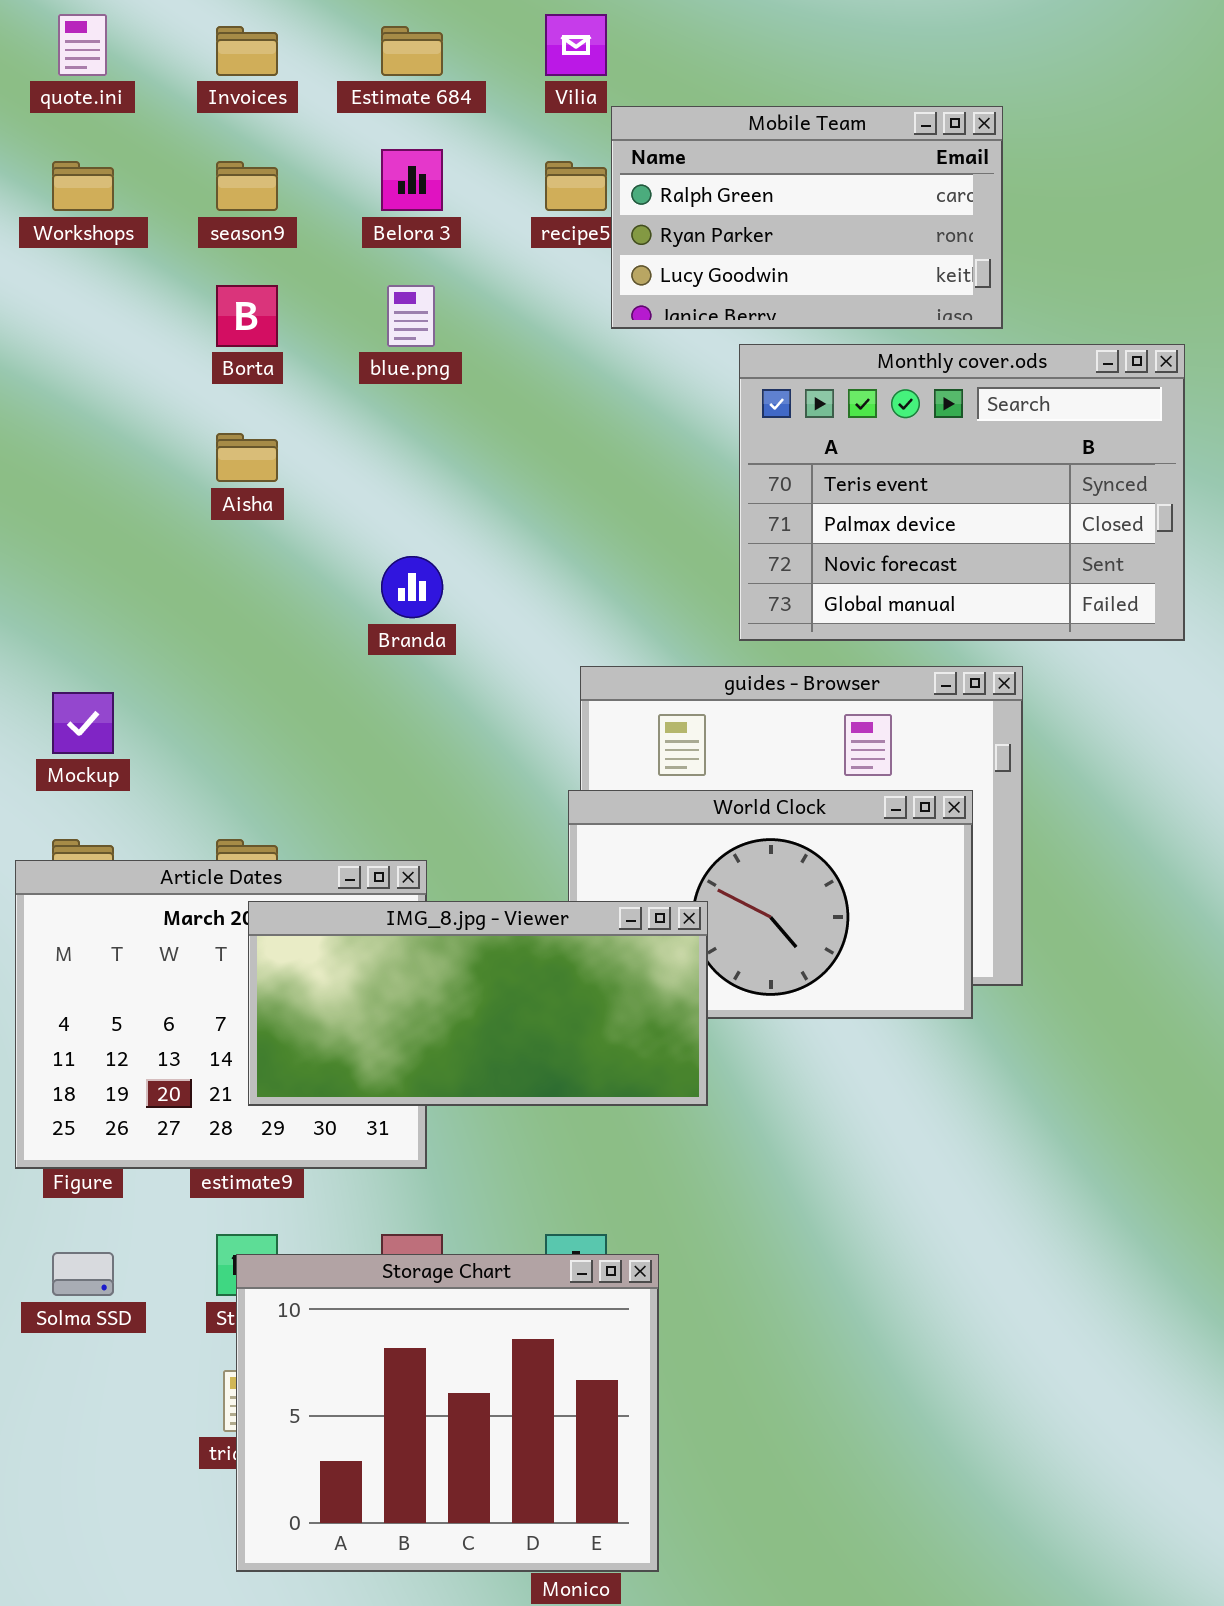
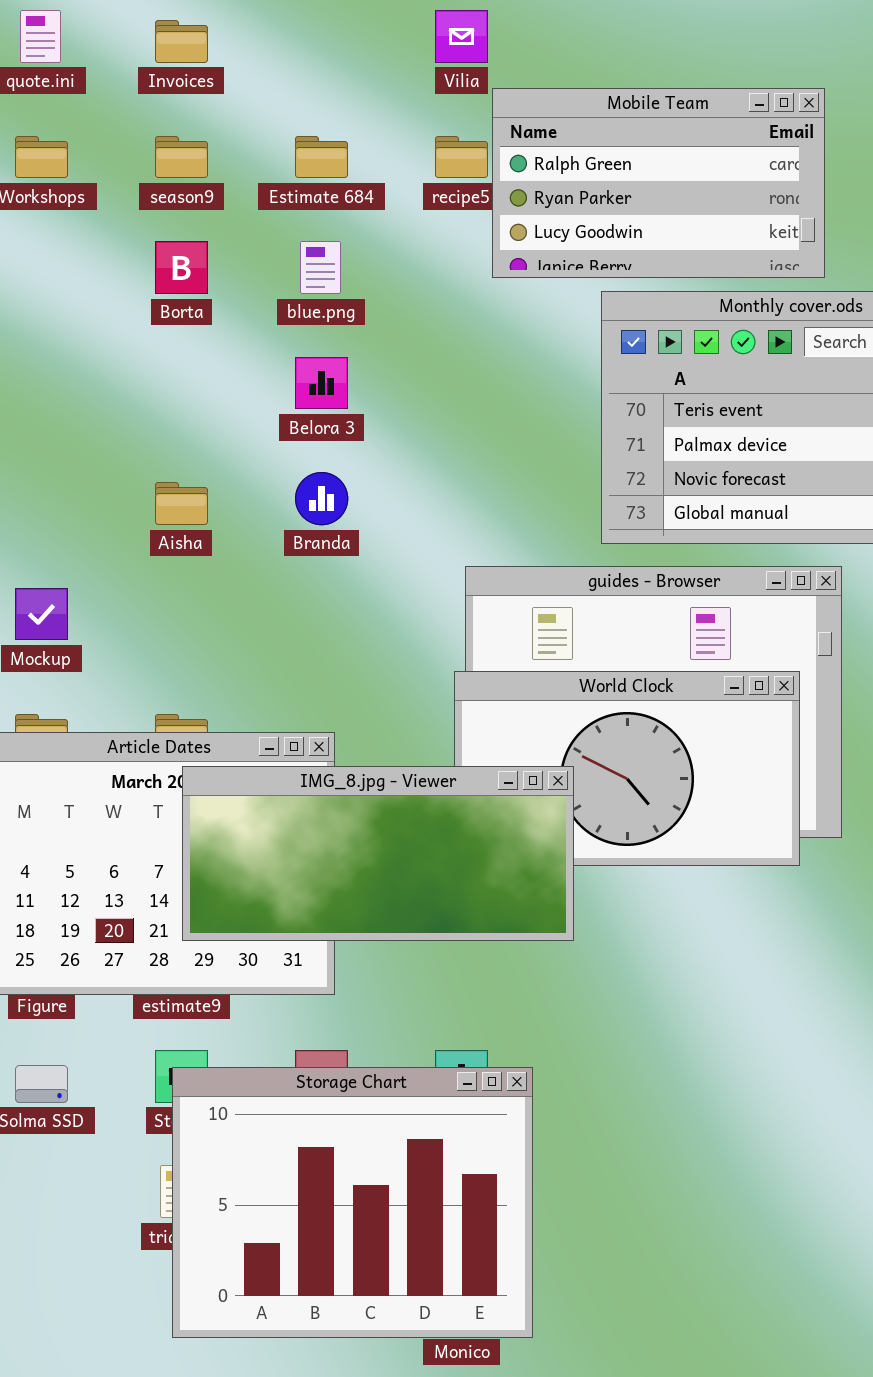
Estimate 684: [381,26,443,76] -> [295,136,348,178], moved
Belora 3: [381,149,443,211] -> [295,357,348,409], moved
Aisha: [216,433,278,482] -> [155,482,208,525], moved

